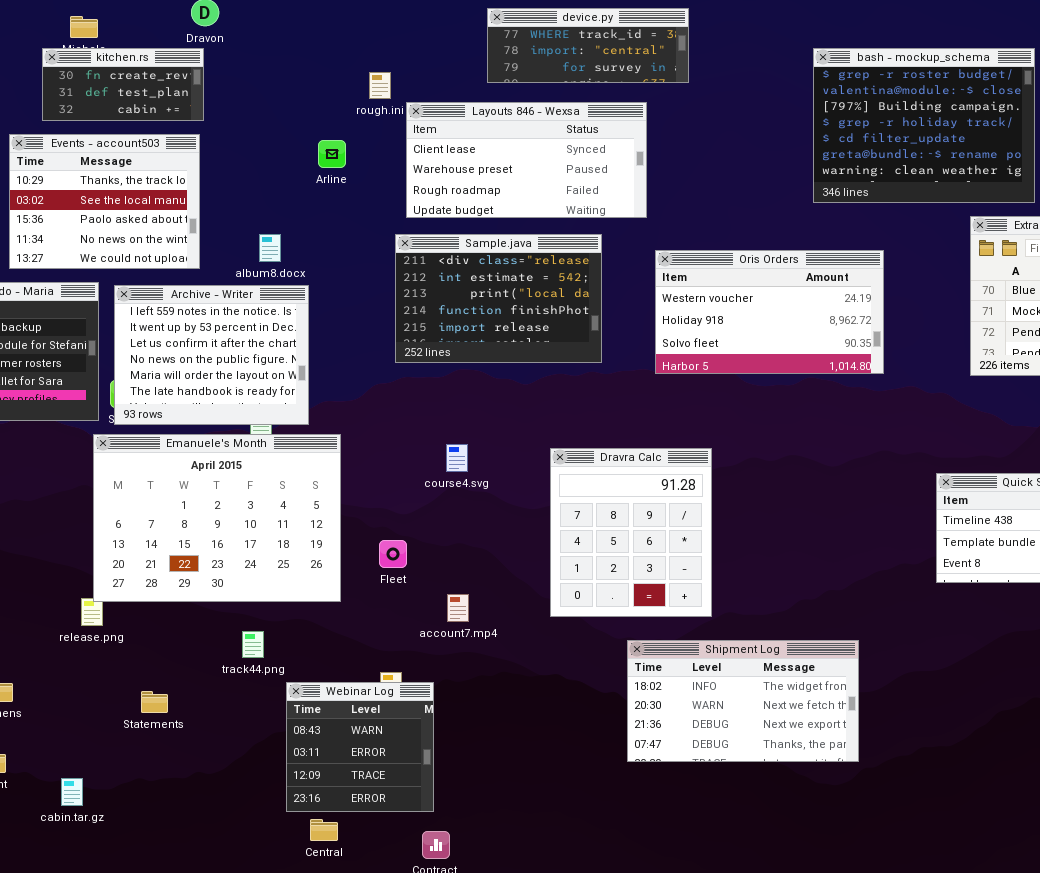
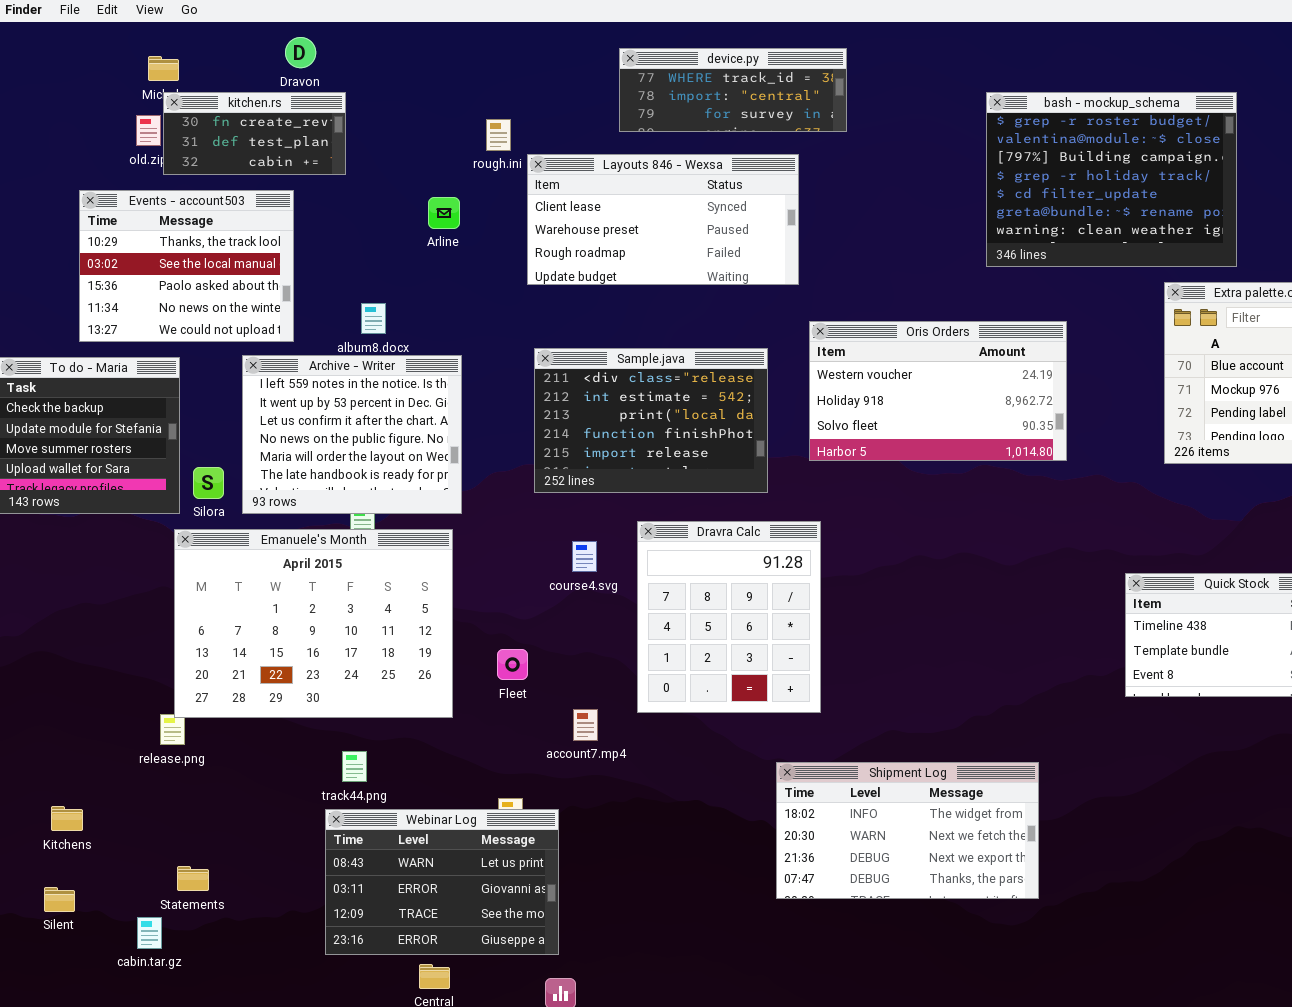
kitchen.rs: [42,48,204,121] -> [163,92,346,175], moved
Sample.java: [395,234,602,363] -> [534,348,768,493], moved
Archive - Writer: [114,285,309,425] -> [242,355,462,514], moved
Dravra Calc: [550,448,712,617] -> [637,521,821,713], moved
Webinar Log: [286,682,434,812] -> [325,809,559,955], resized
Statements: [141,691,168,713] -> [177,866,209,891], moved

